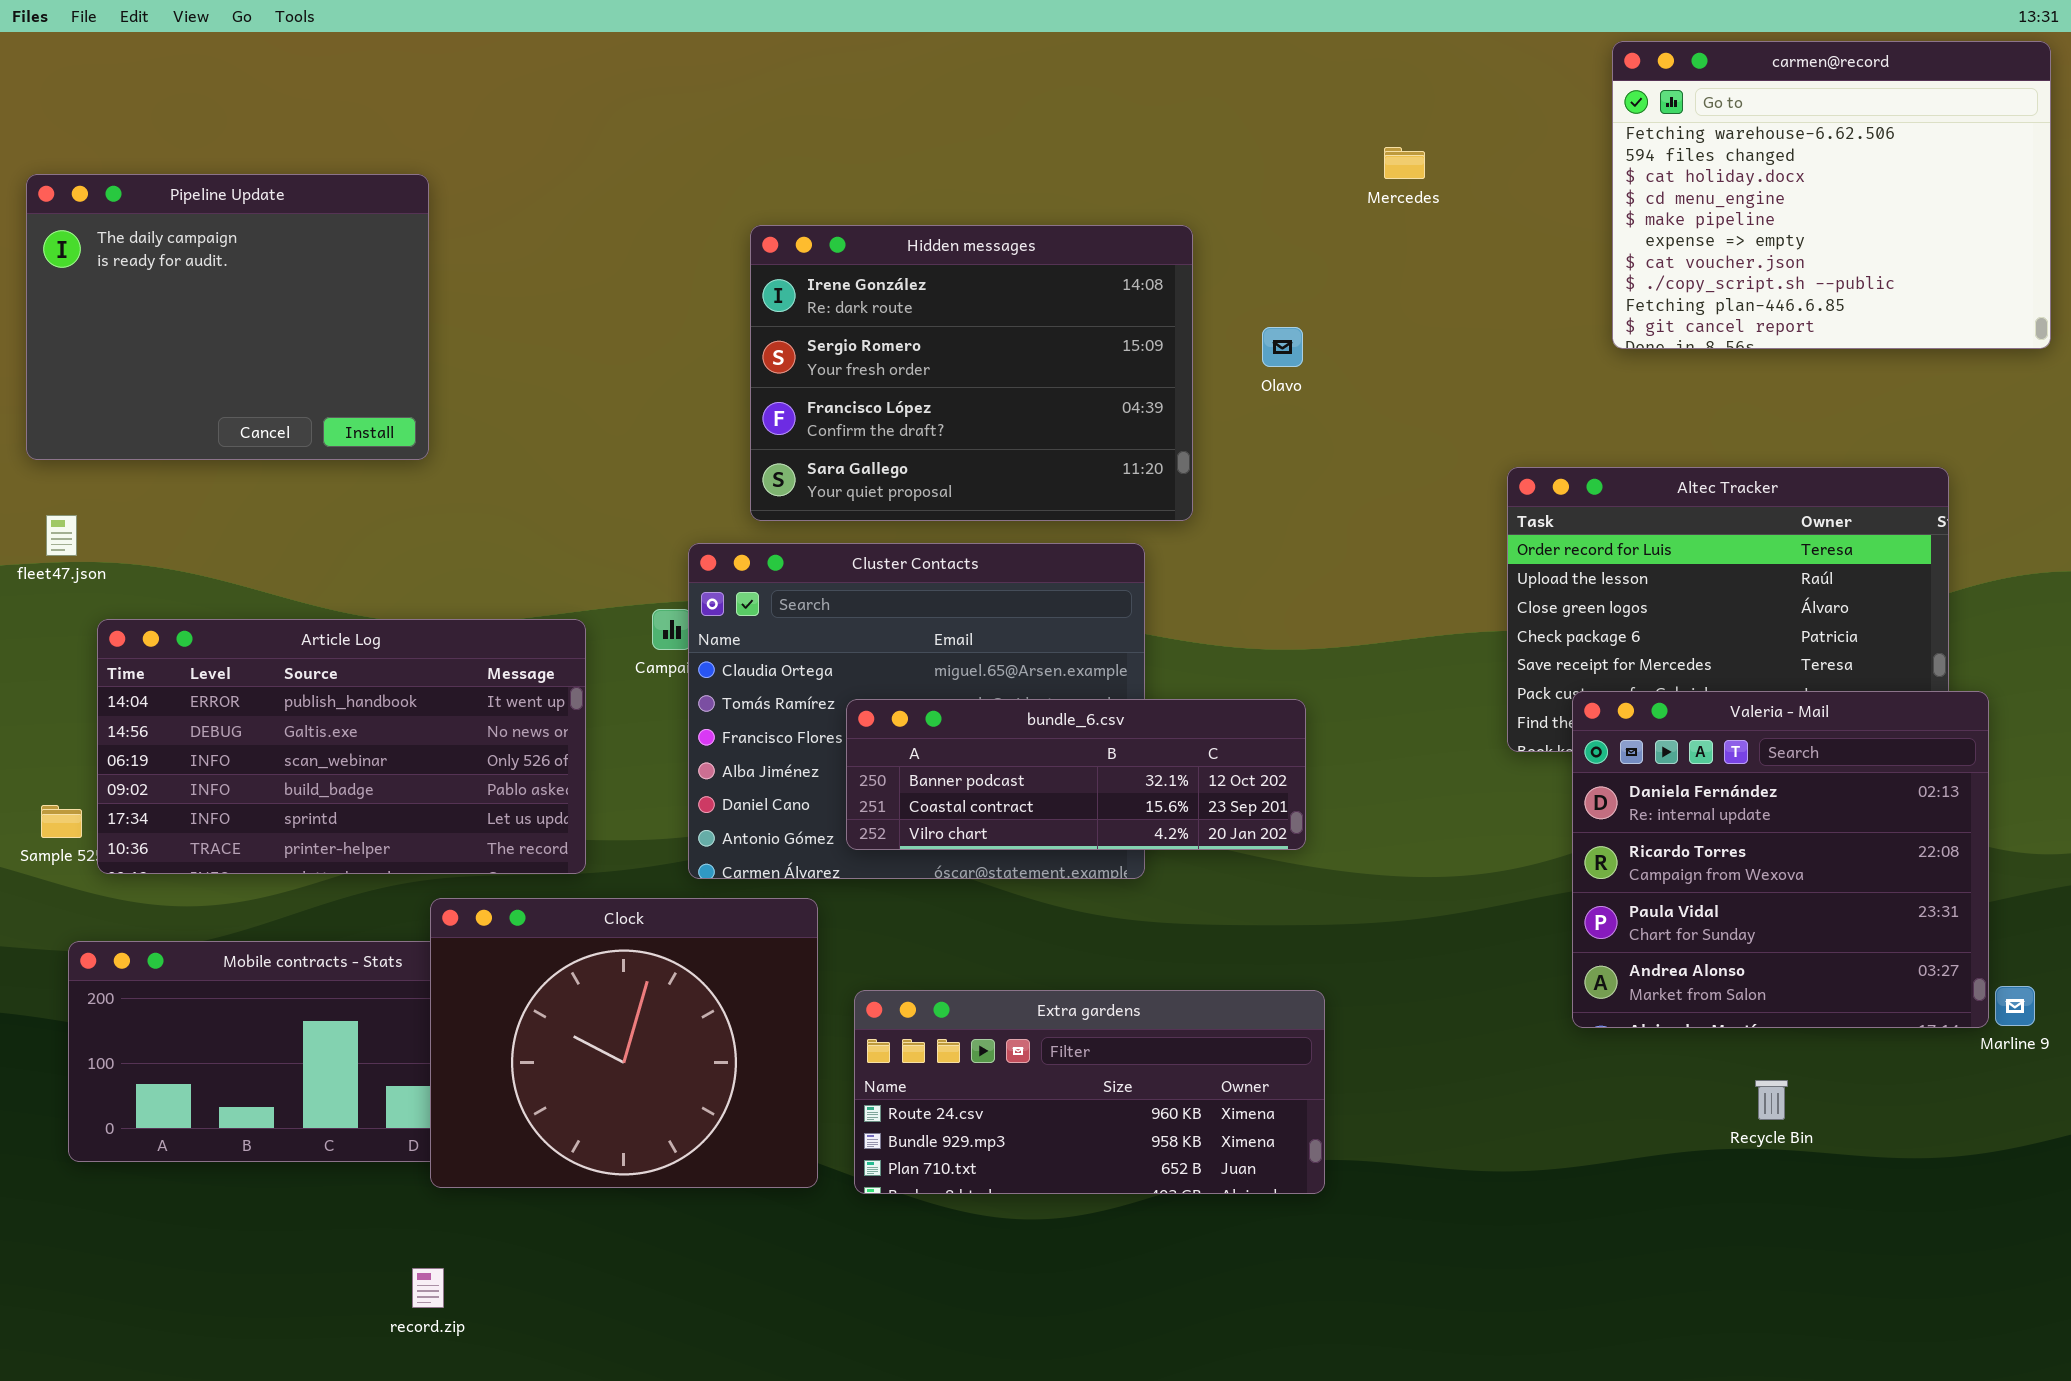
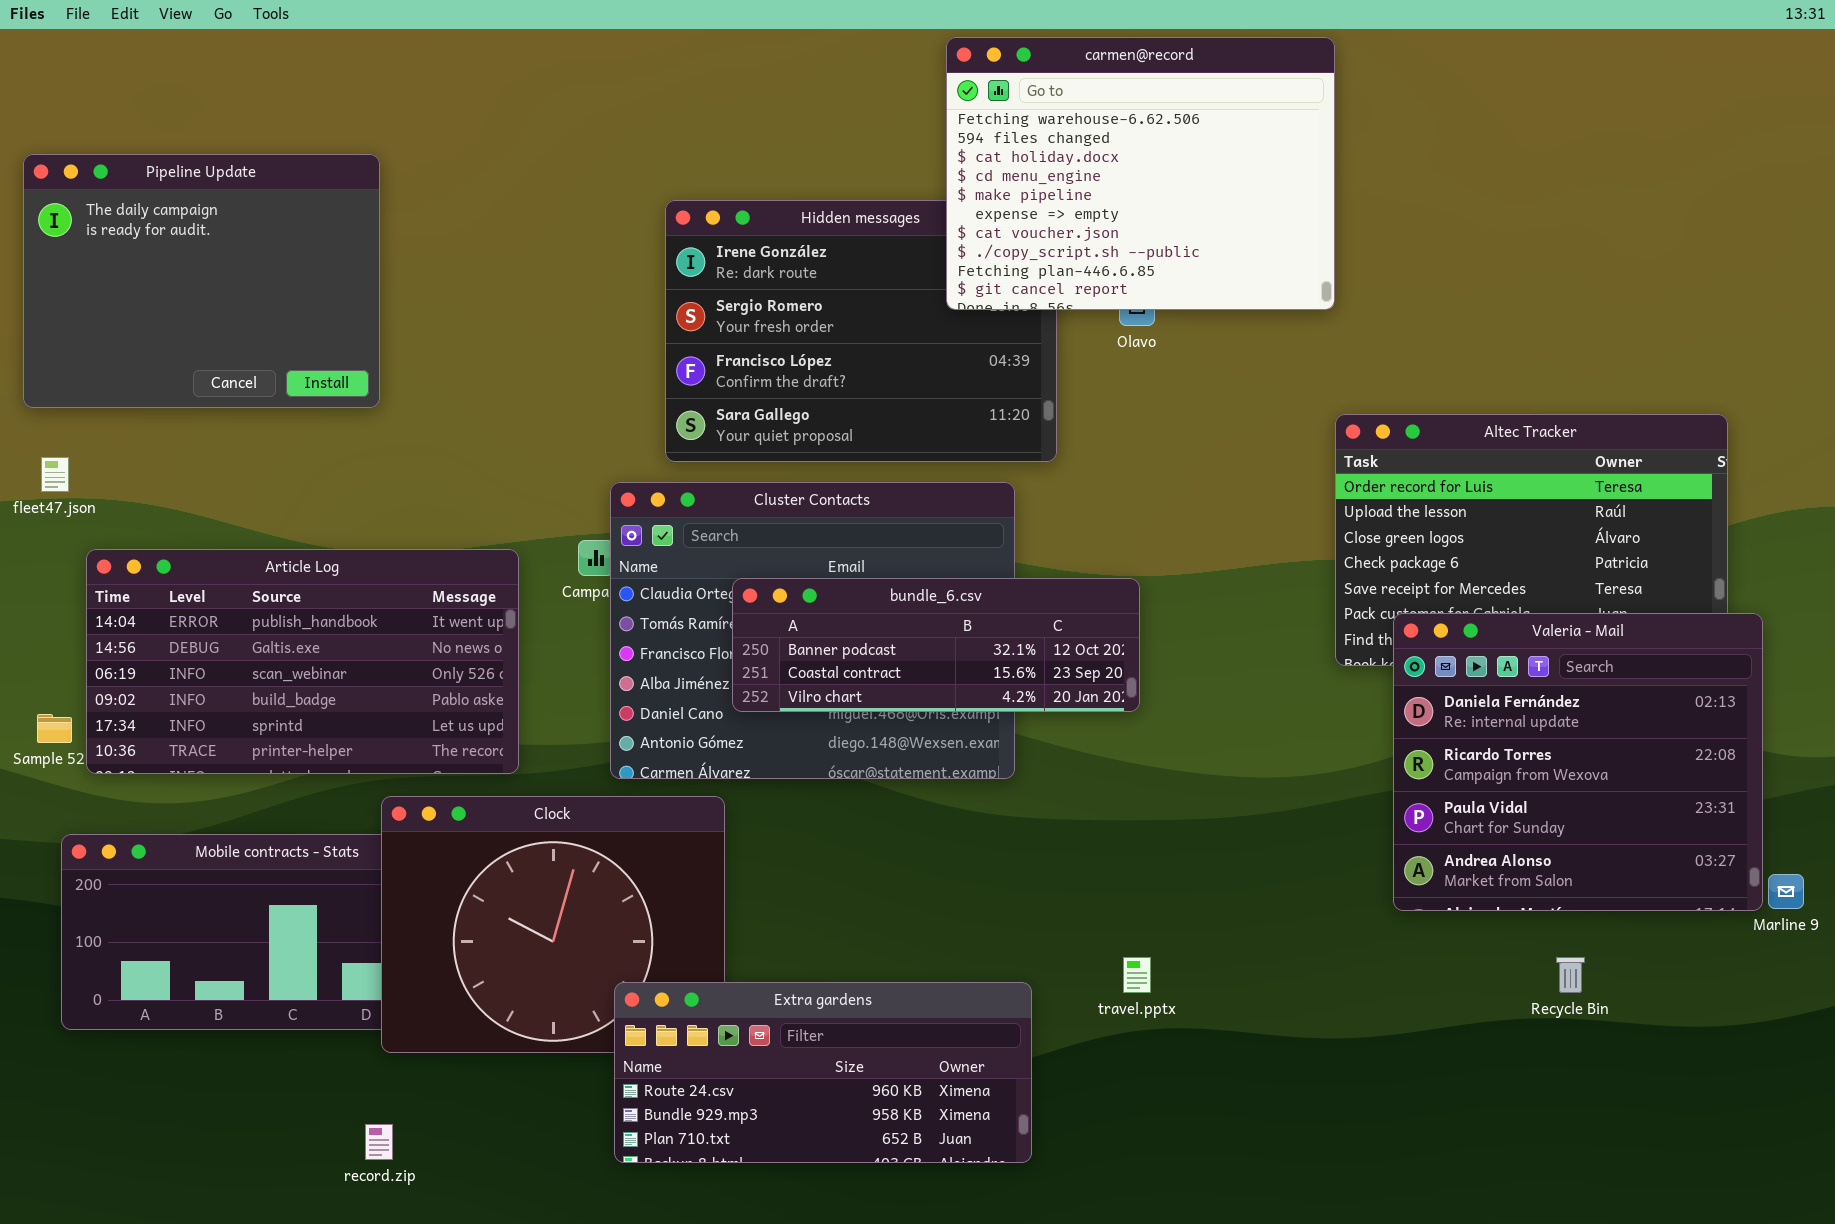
carmen@record: [1612,41,2051,349] -> [946,37,1335,310], moved
bundle_6.csv: [846,699,1306,850] -> [732,578,1140,712], moved
Extra gardens: [854,990,1325,1194] -> [614,982,1032,1163], moved

